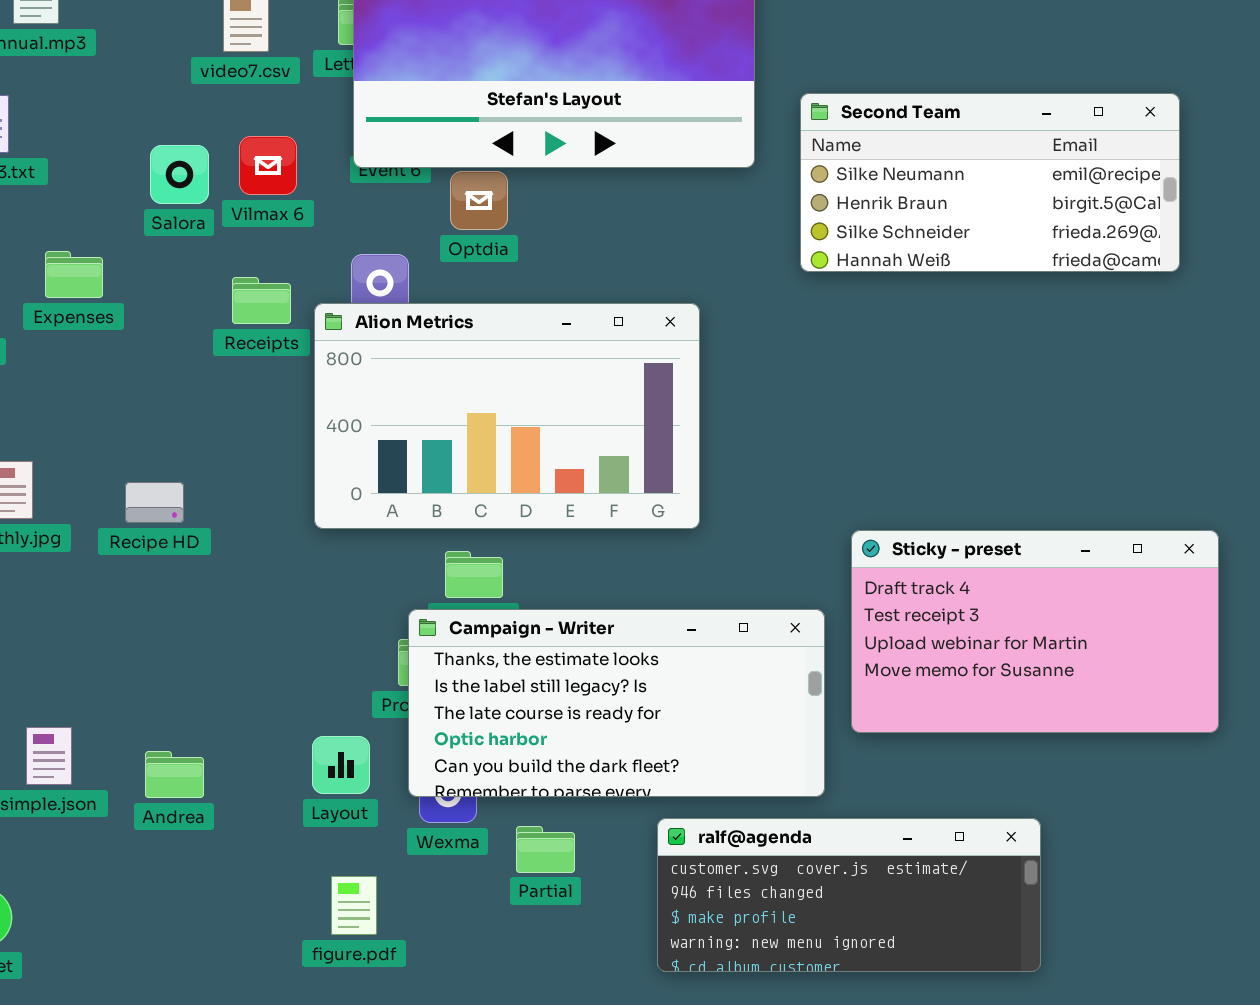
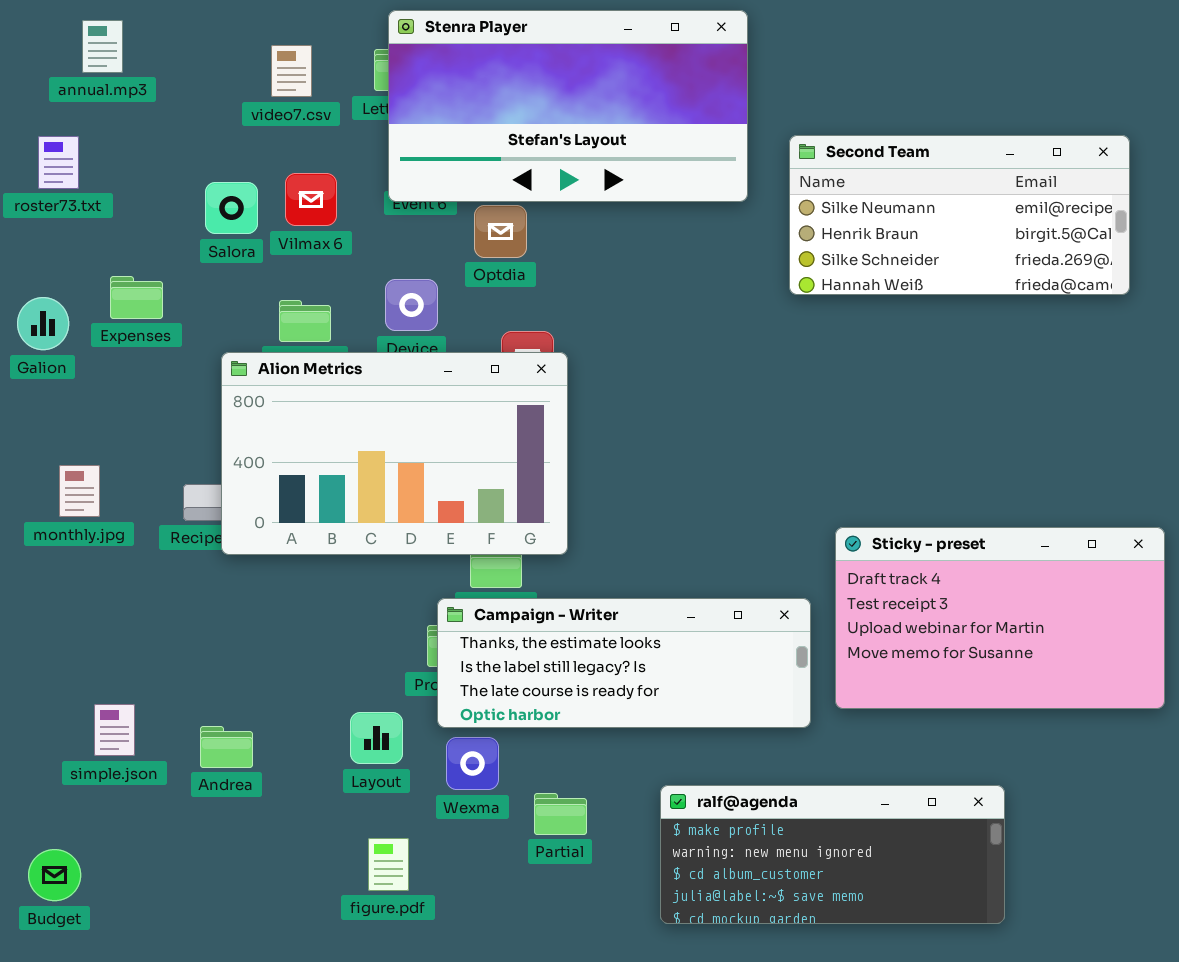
Alion Metrics: [314,303,700,529] -> [221,352,568,555], moved
Campaign - Writer: [408,609,825,797] -> [437,598,811,728], resized
ralf@agenda: [657,818,1041,972] -> [660,785,1005,924], scrolled down 2 rows

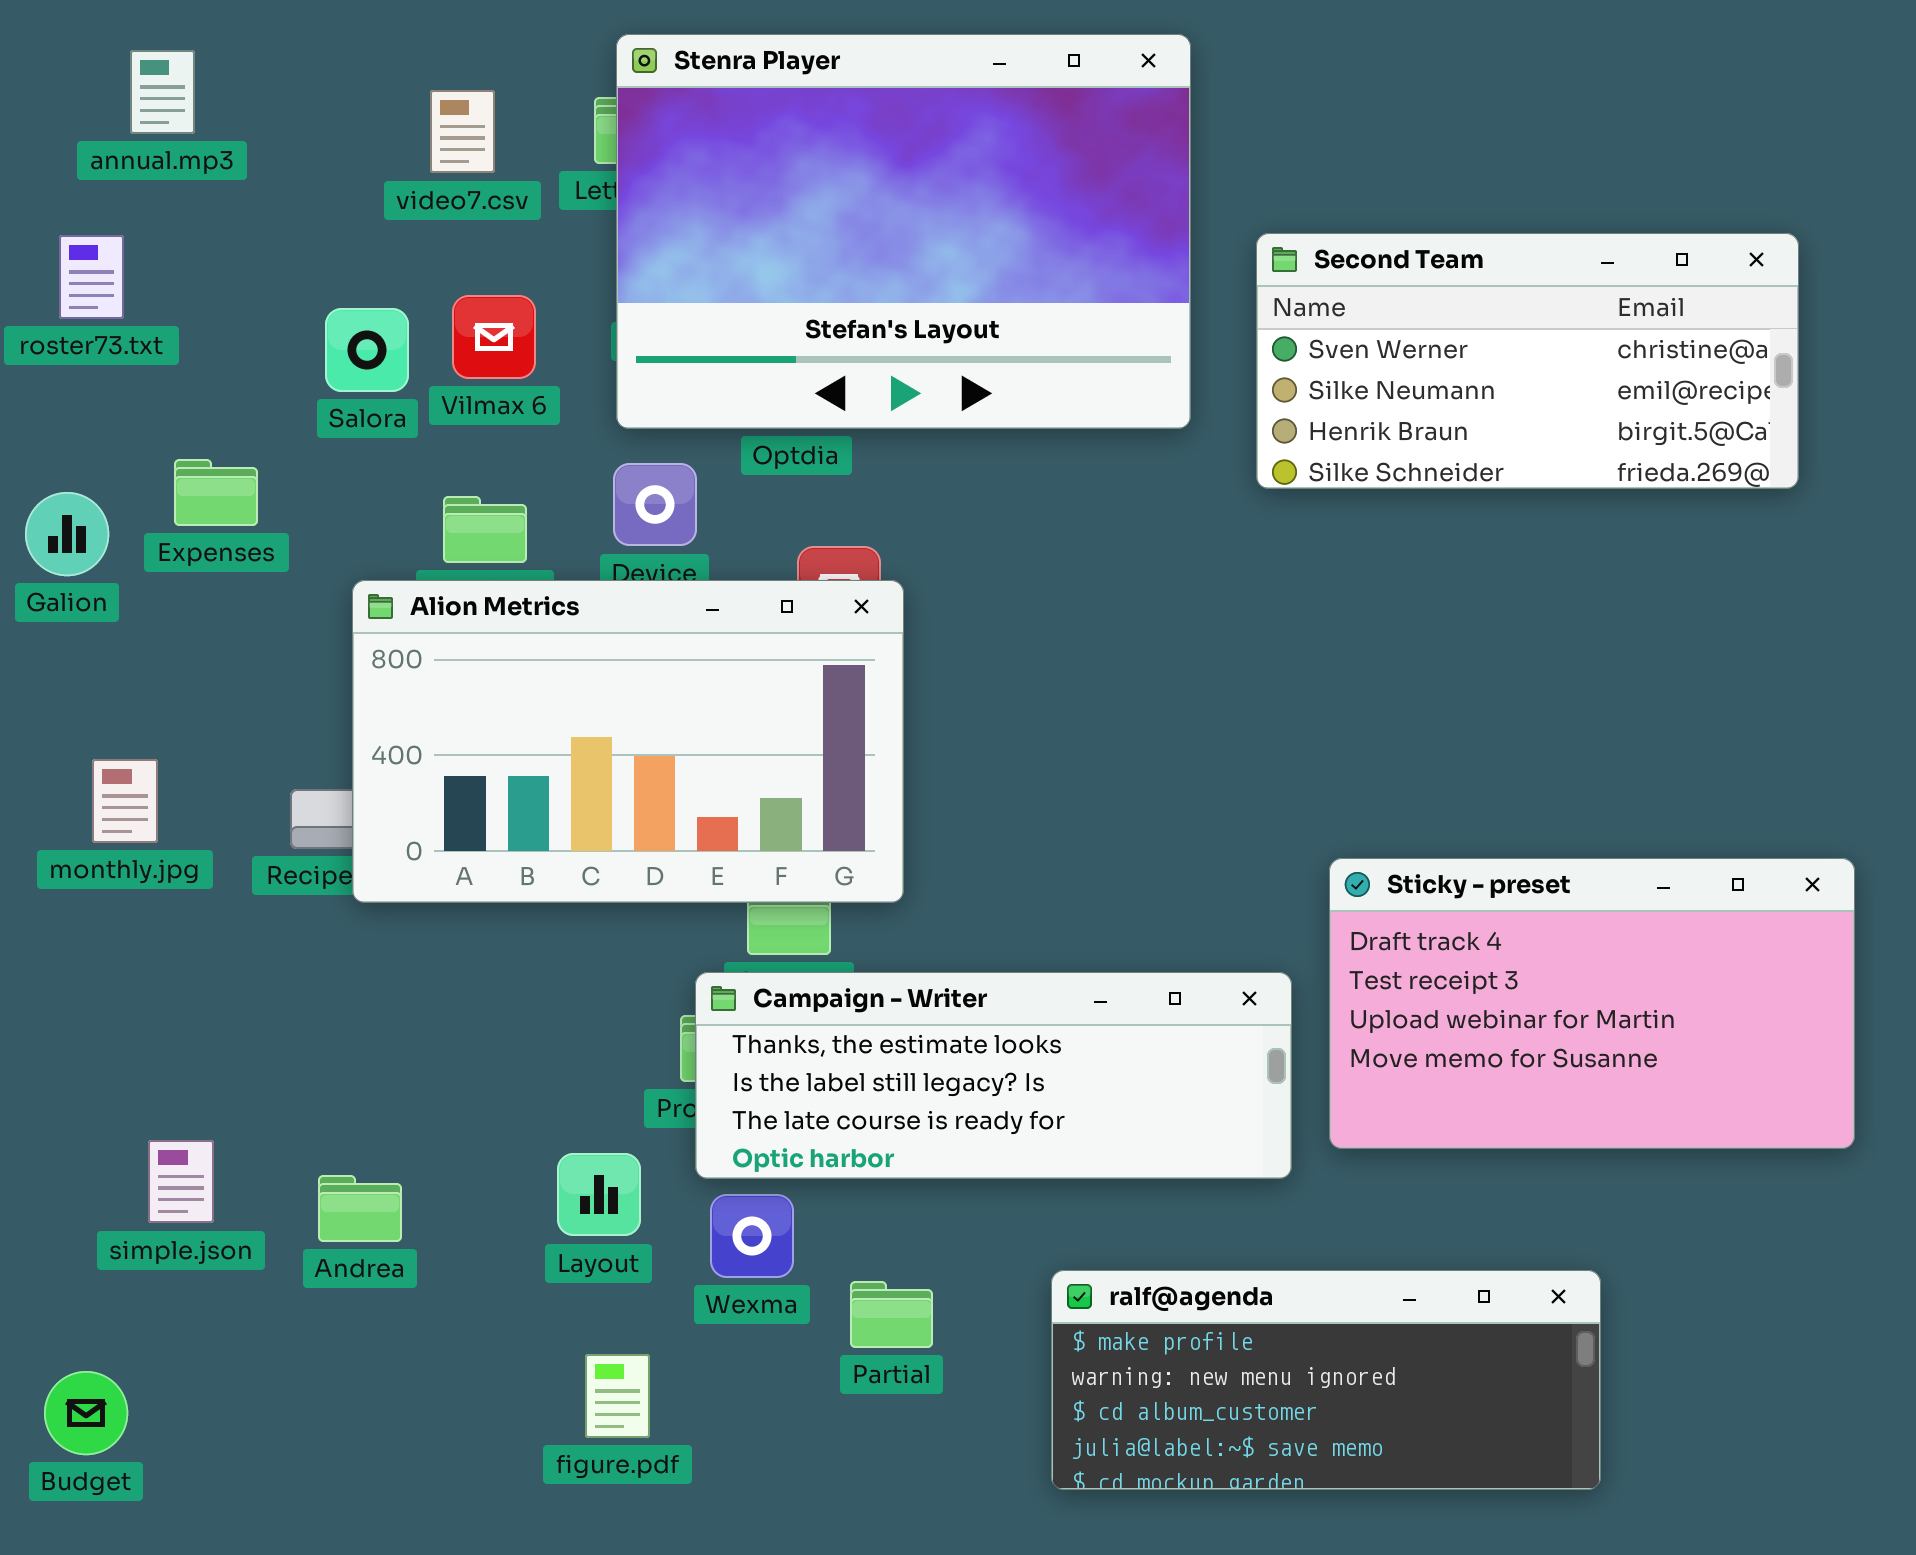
Stenra Player: [388,10,748,202] -> [616,34,1191,429], resized
Second Team: [789,135,1130,295] -> [1256,233,1799,489], scrolled up 1 row

